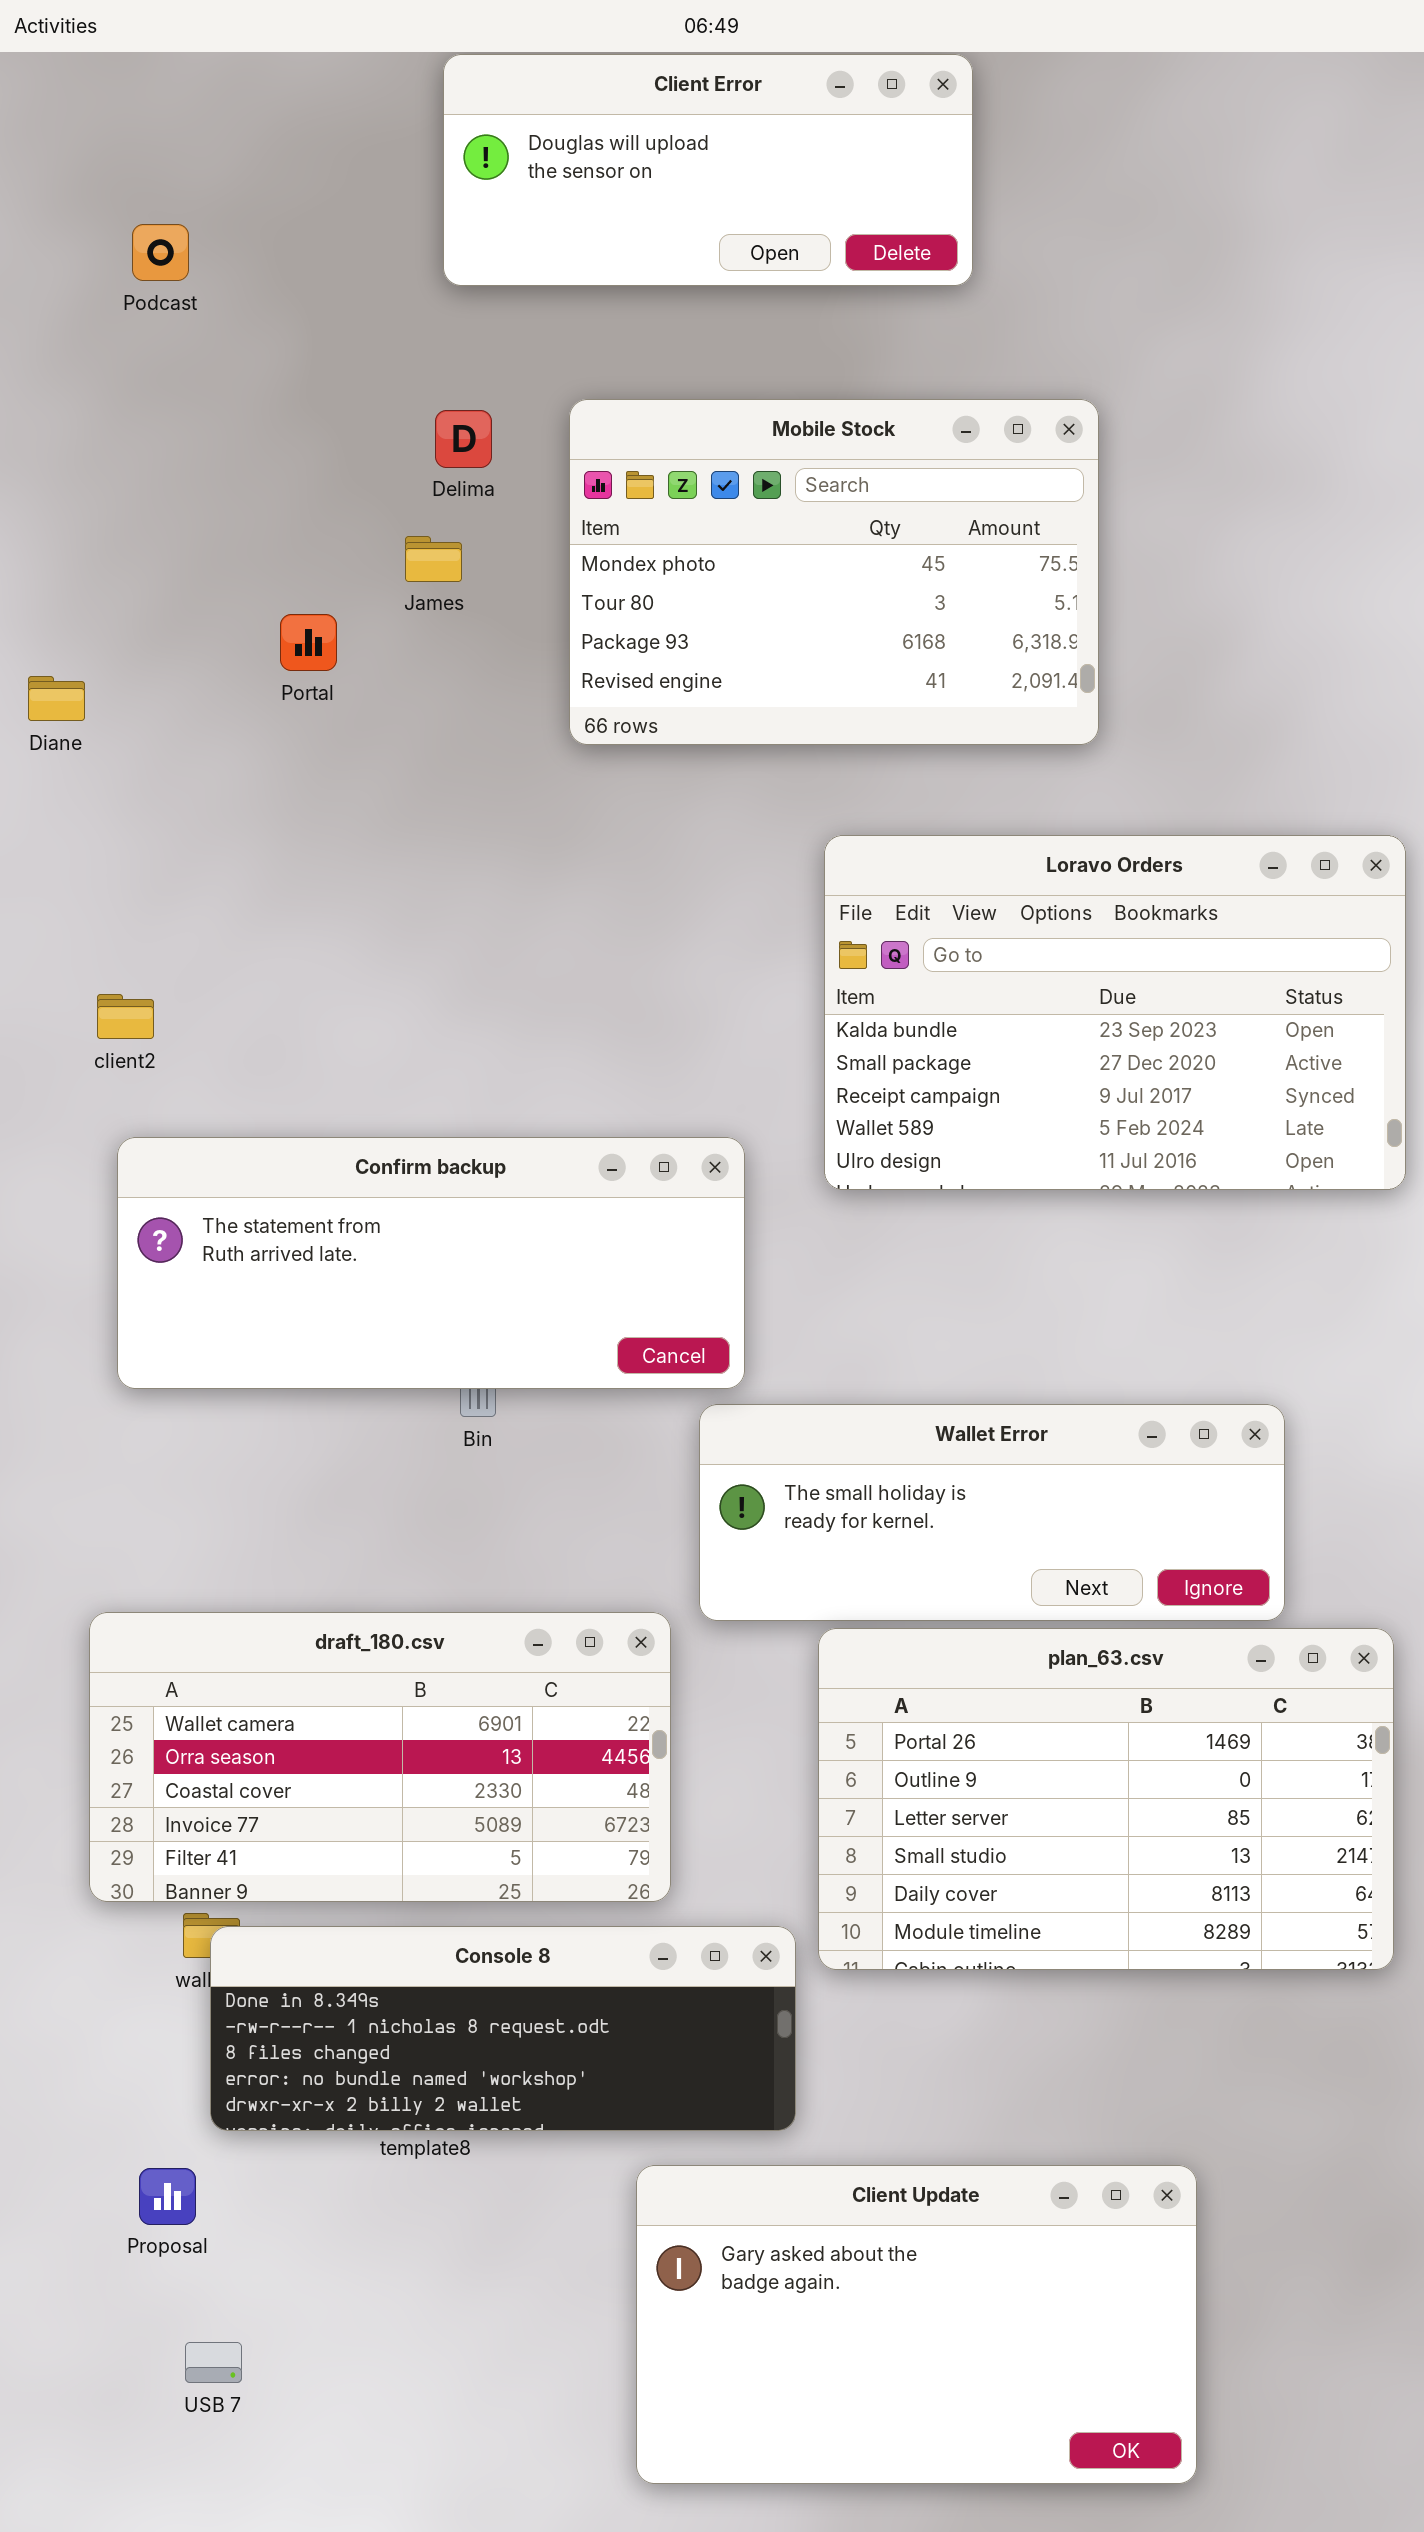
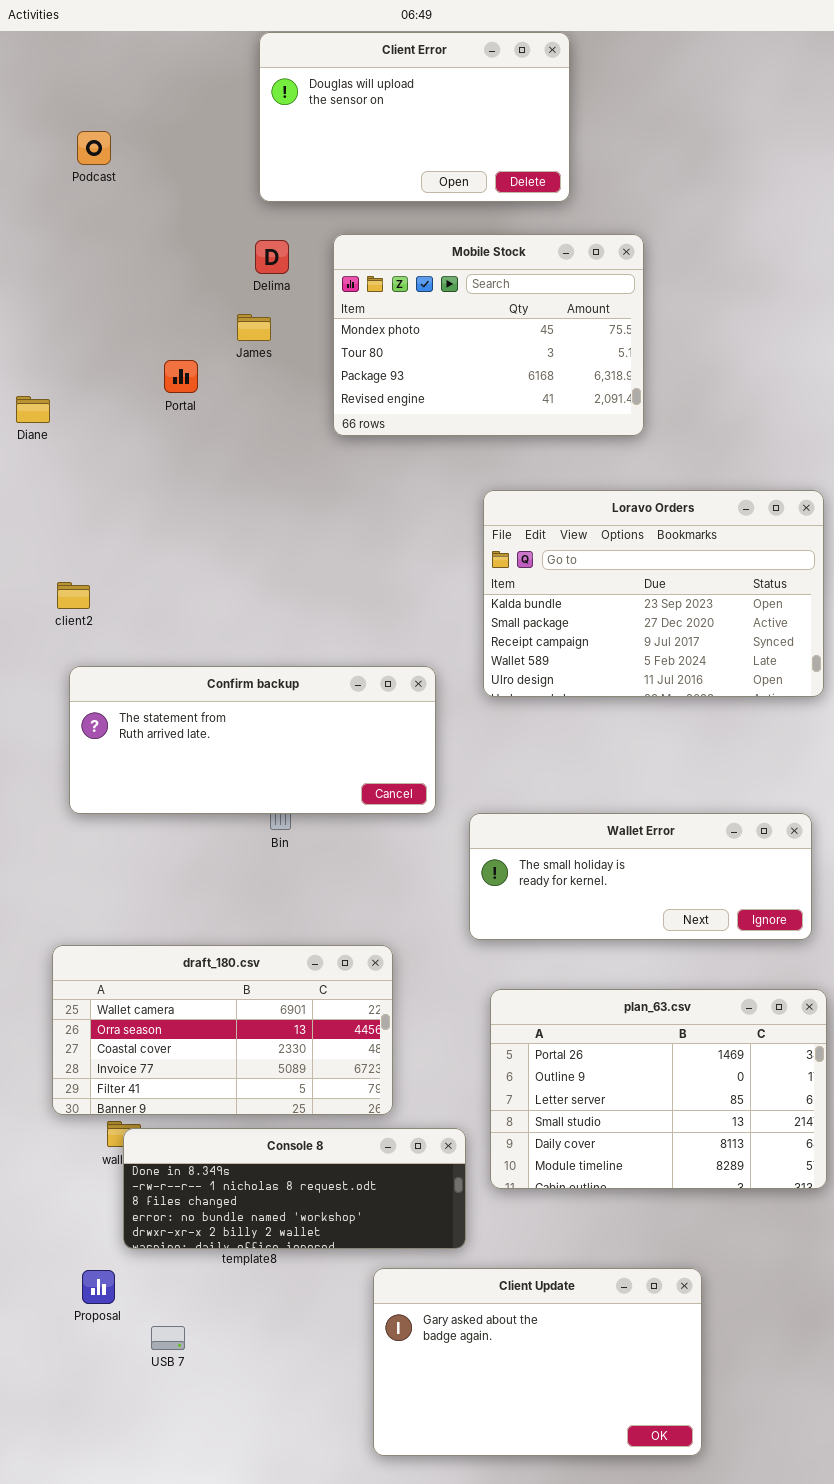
Client Error: [443,54,973,286] -> [259,32,570,202], resized
Wallet Error: [699,1404,1285,1621] -> [469,813,812,940], moved
plan_63.csv: [818,1628,1394,1970] -> [490,989,827,1189], moved
USB 7: [185,2342,242,2383] -> [151,1326,185,1350], moved

